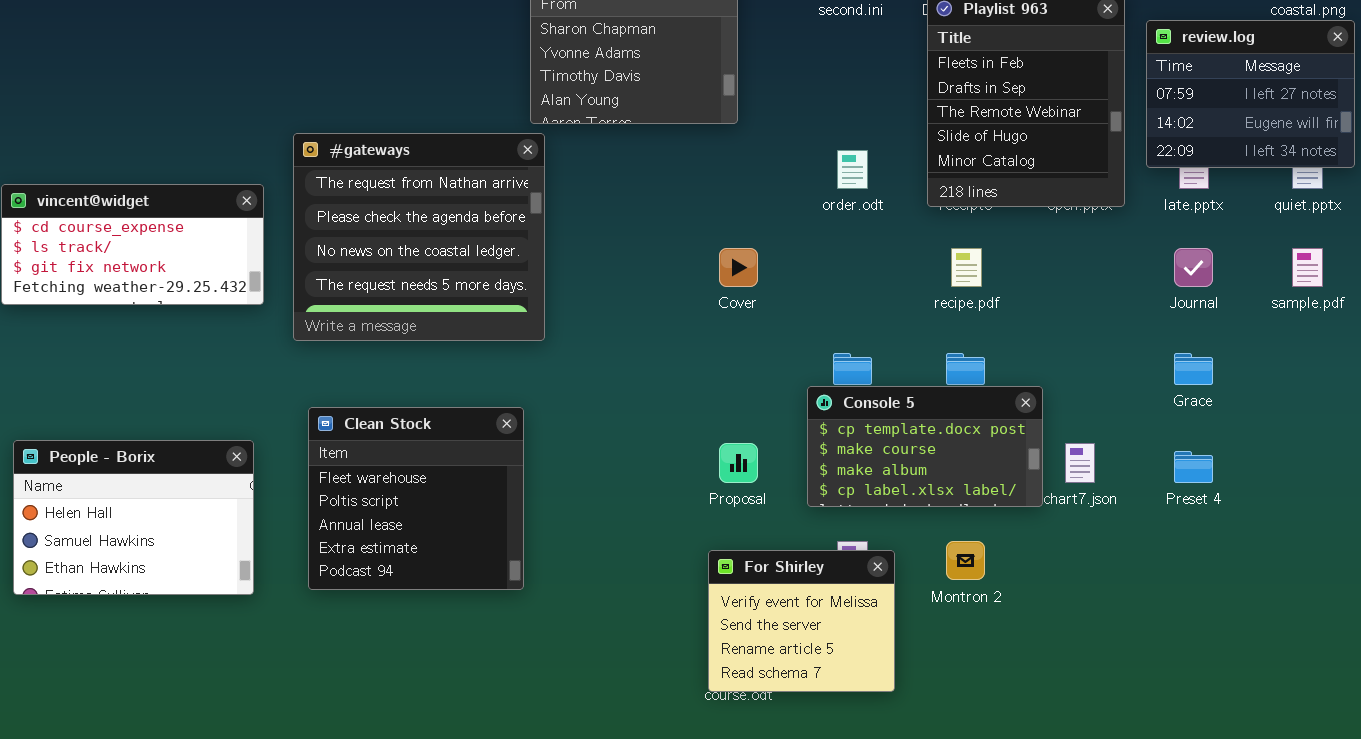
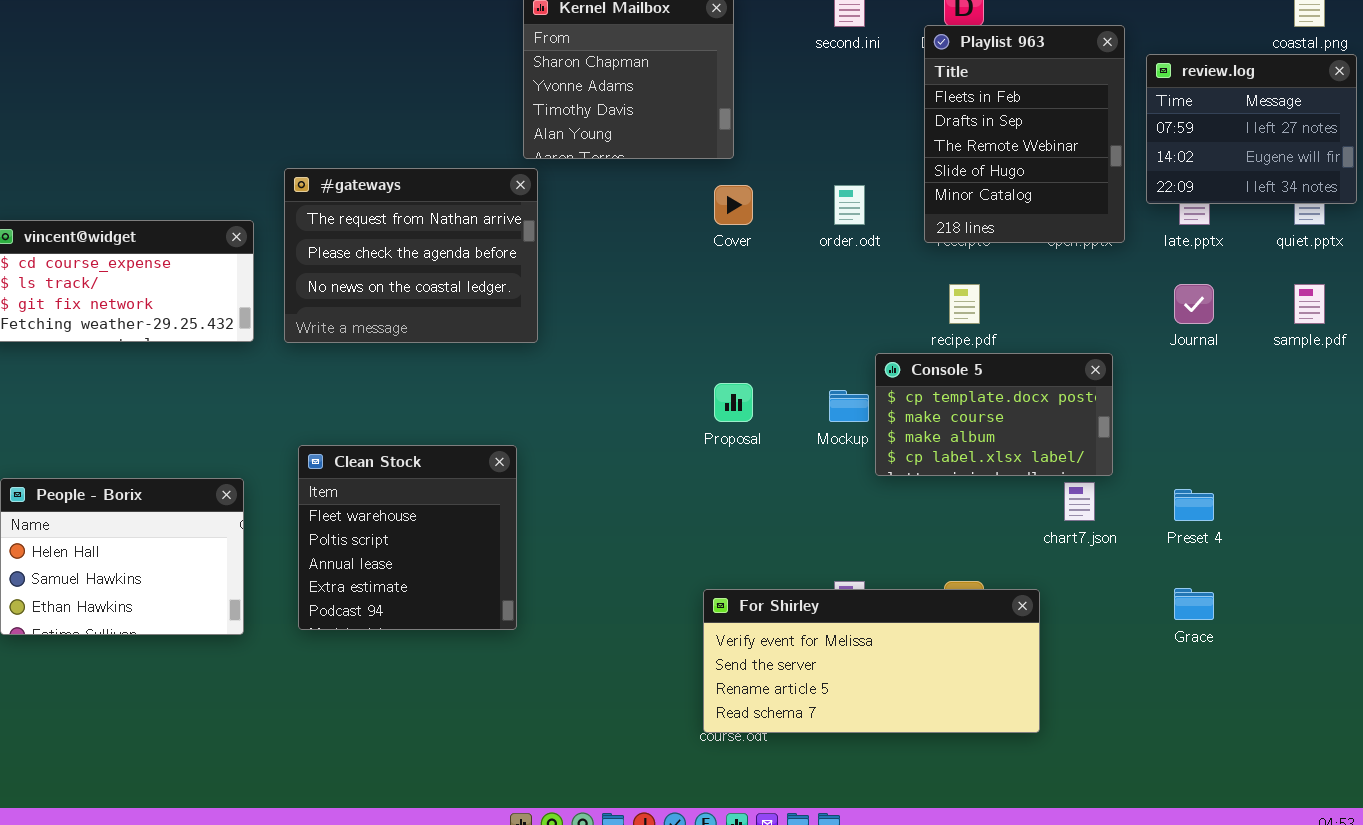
#gateways: [293,133,545,341] -> [284,168,538,343], resized
Cover: [719,248,758,287] -> [714,185,753,225], moved
Grace: [1174,353,1213,385] -> [1174,588,1214,620], moved
Console 5: [807,386,1043,507] -> [875,353,1113,476], moved
Proposal: [719,443,758,483] -> [714,383,753,422], moved
For Shirley: [708,550,895,692] -> [703,589,1040,733], resized

